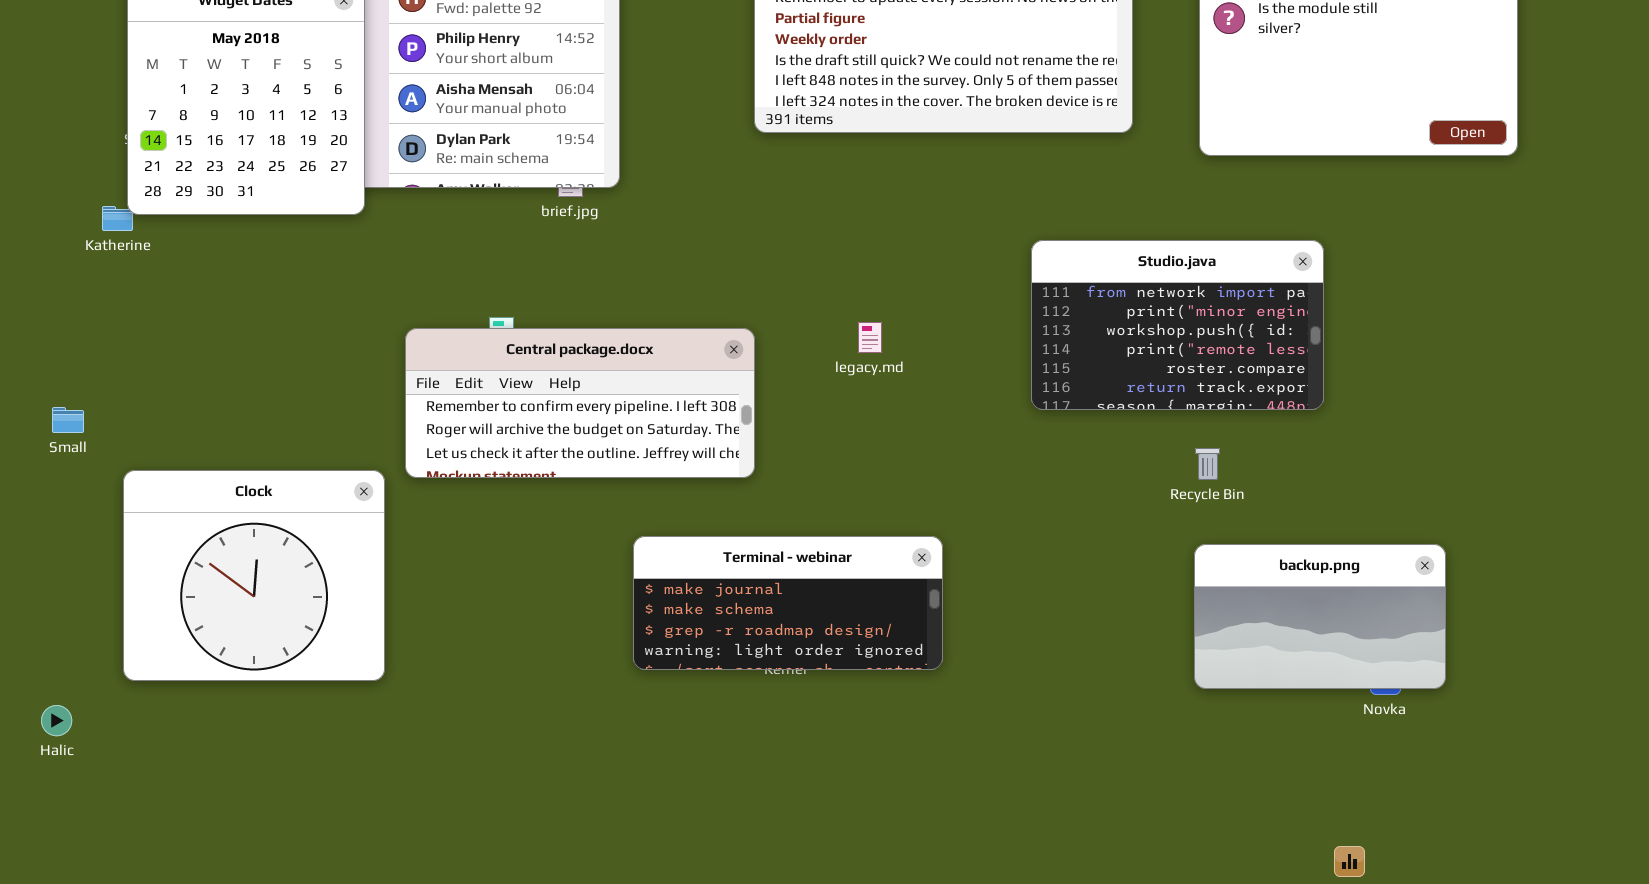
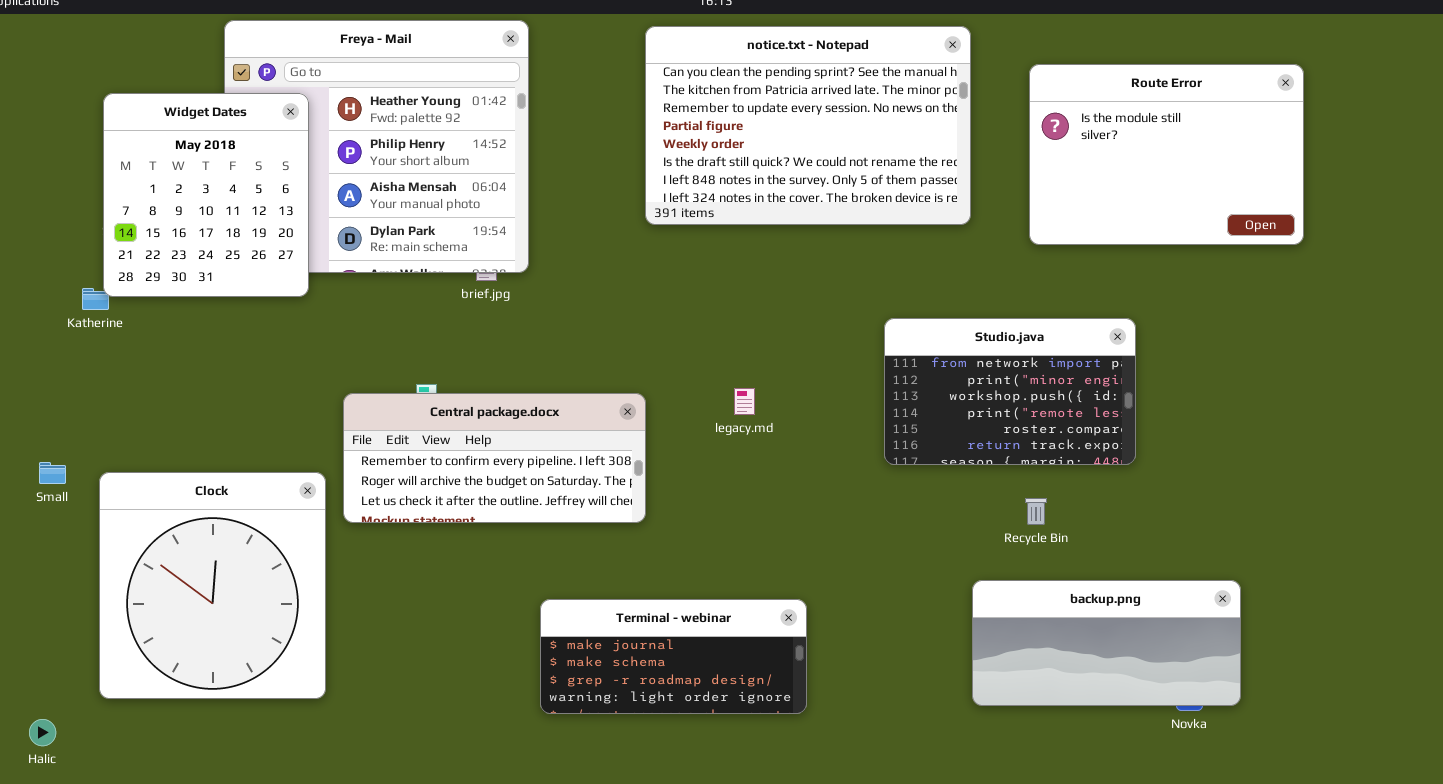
Clock: [123,470,385,681] -> [99,472,326,699], resized
Terminal - webinar: [633,536,943,670] -> [540,599,807,714], moved
backup.png: [1194,544,1446,689] -> [972,580,1241,706], resized

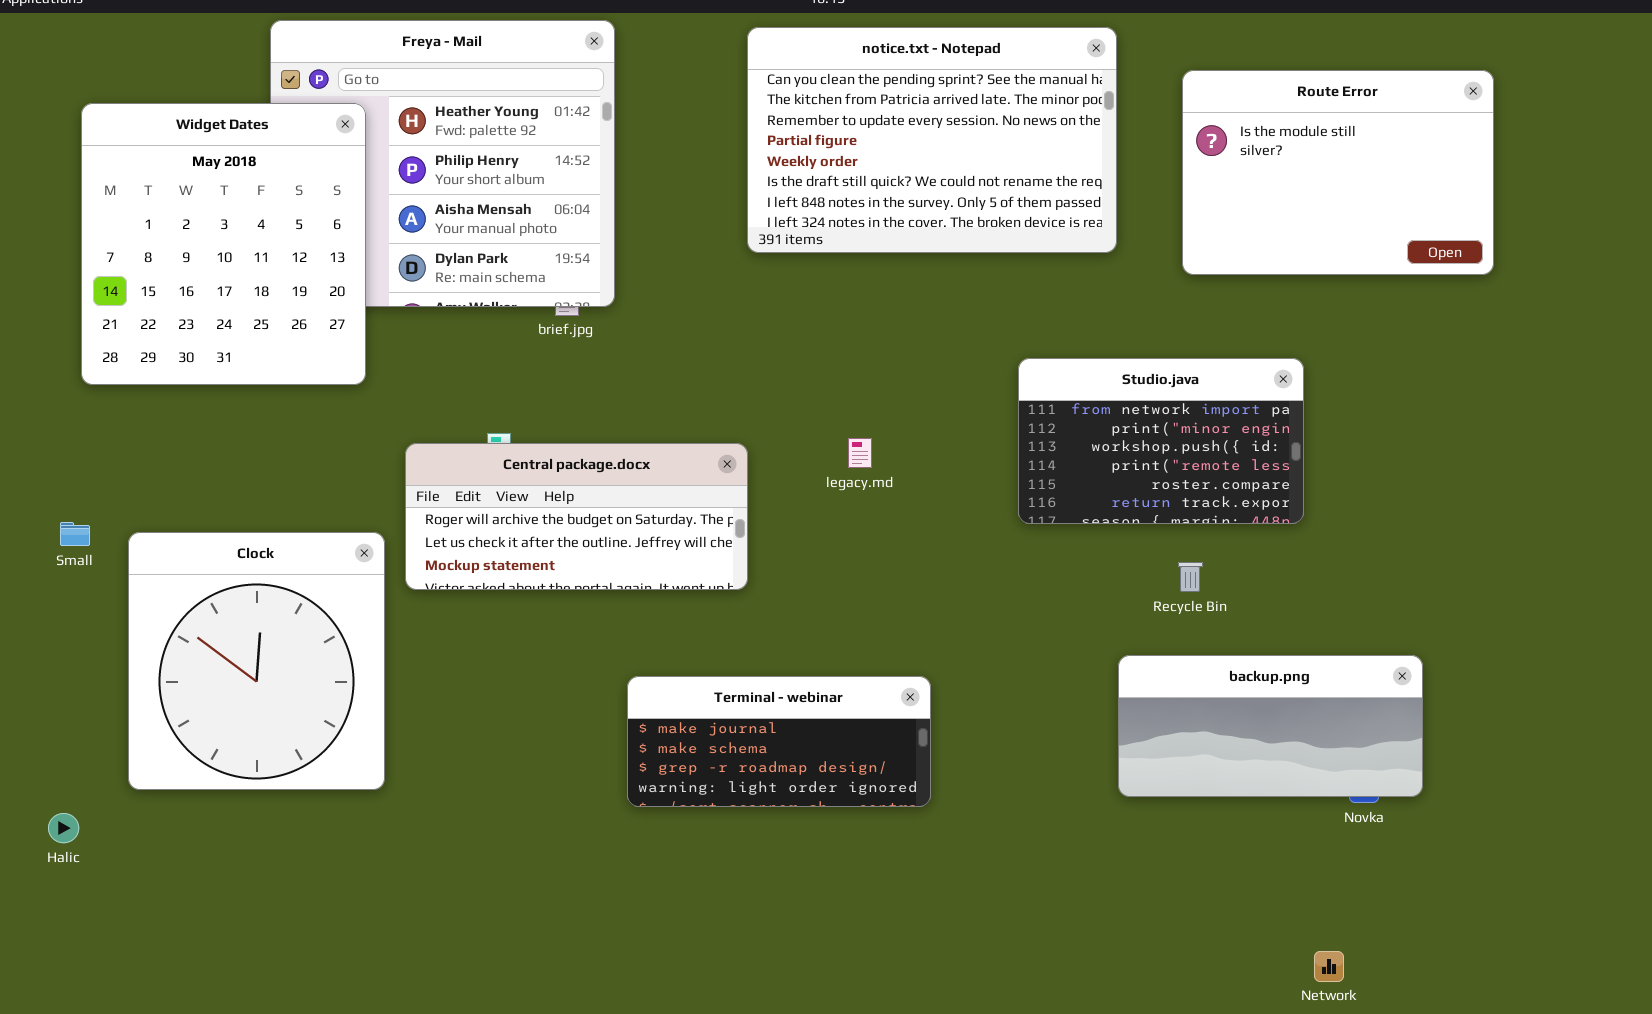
Widget Dates: [103,93,309,297] -> [81,103,366,385], resized
Central package.docx: [343,393,646,523] -> [405,443,748,590], scrolled down 1 row

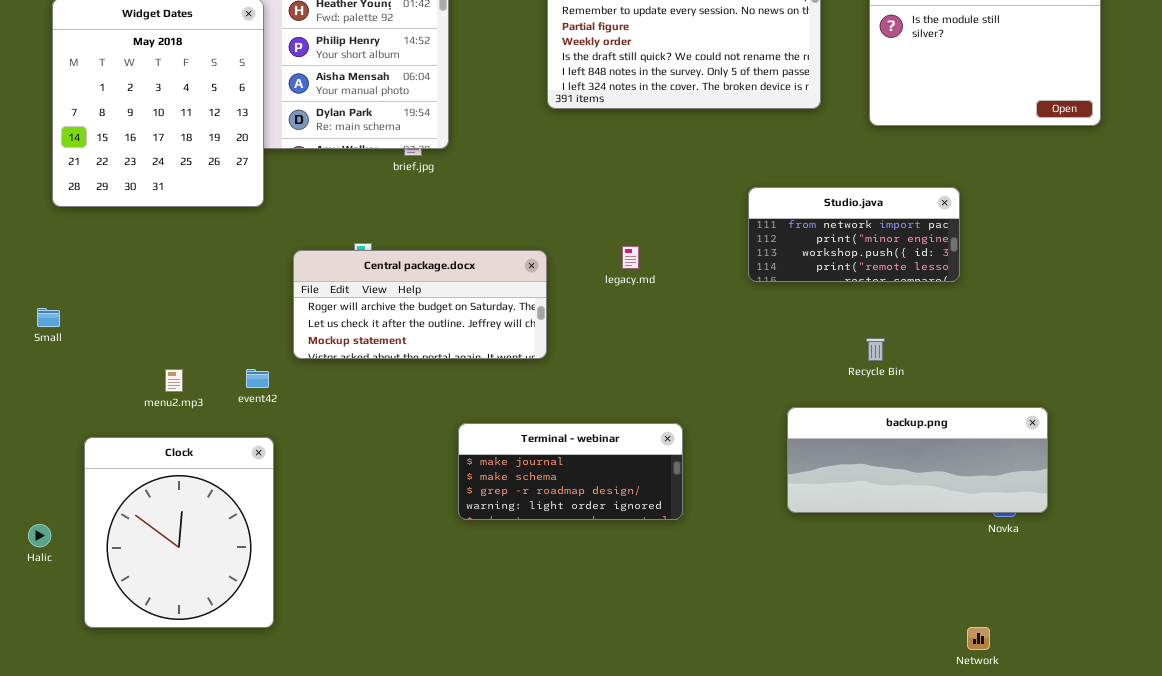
Studio.java: [1018,358,1304,524] -> [748,187,960,282], resized
Clock: [128,532,385,790] -> [84,437,274,628], moved
backup.png: [1118,655,1423,797] -> [787,407,1048,513], resized

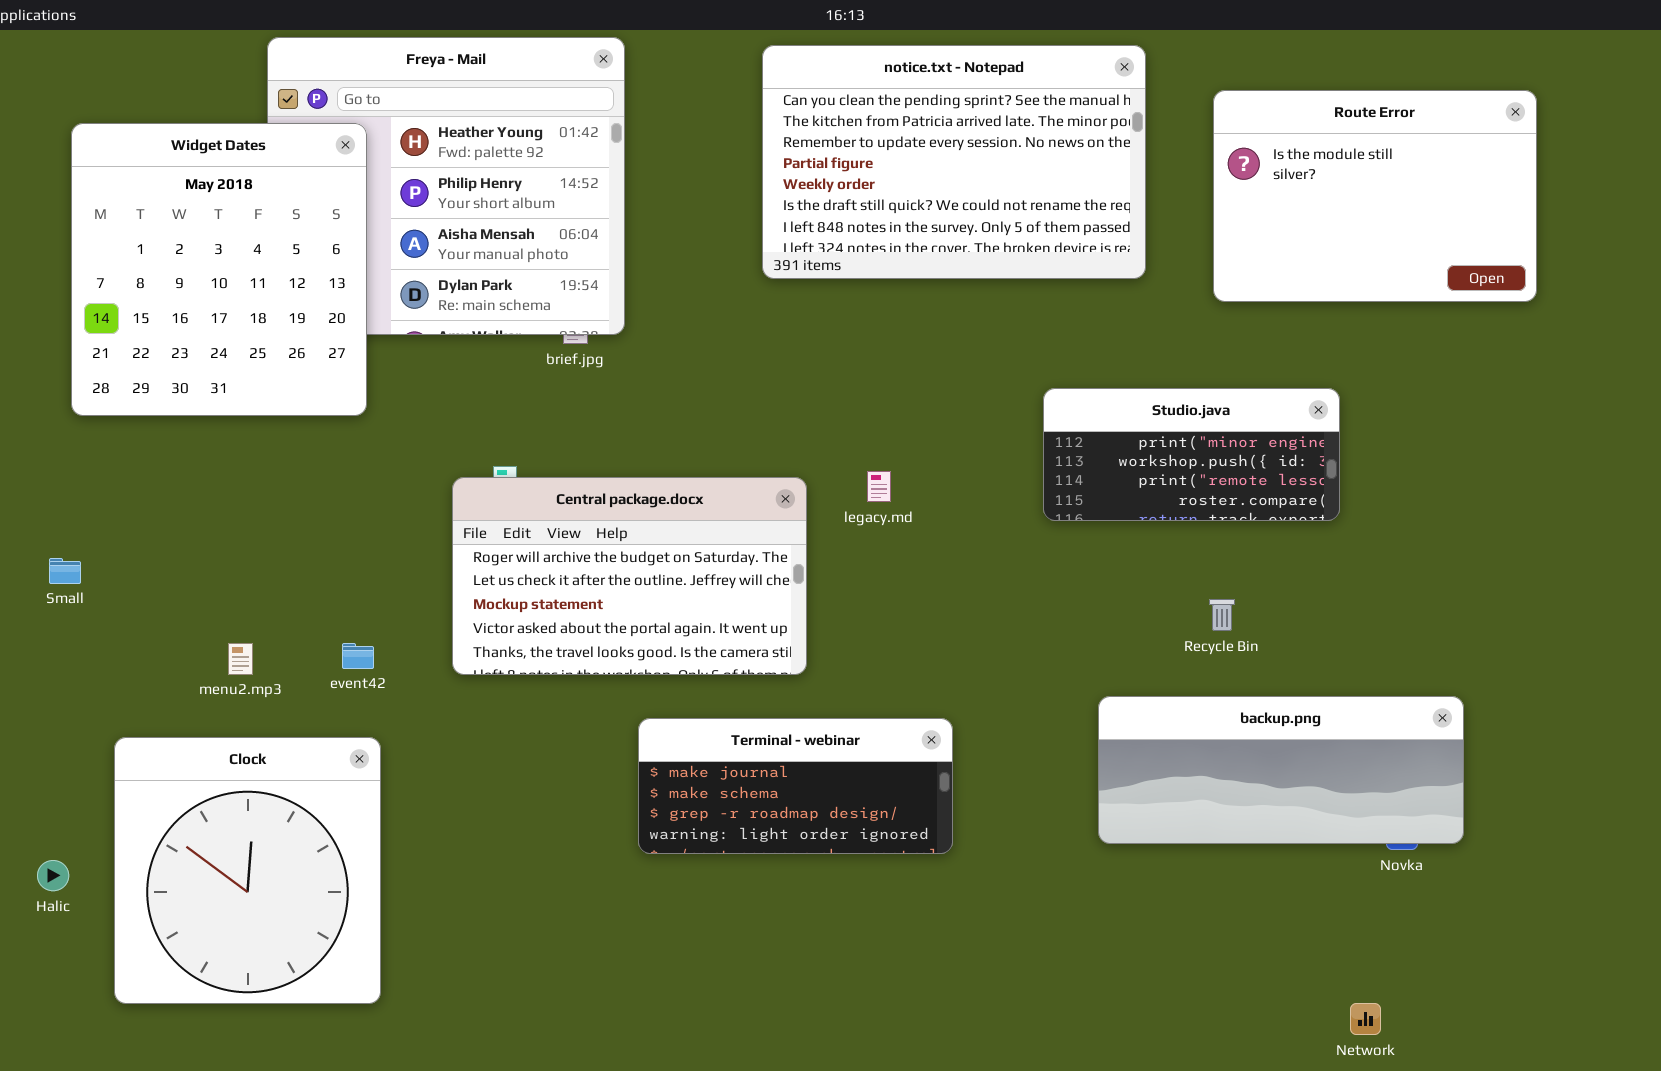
Studio.java: [748,187,960,282] -> [1043,388,1340,521], scrolled down 1 row
Central package.docx: [293,250,547,359] -> [452,477,807,675], moved, resized

